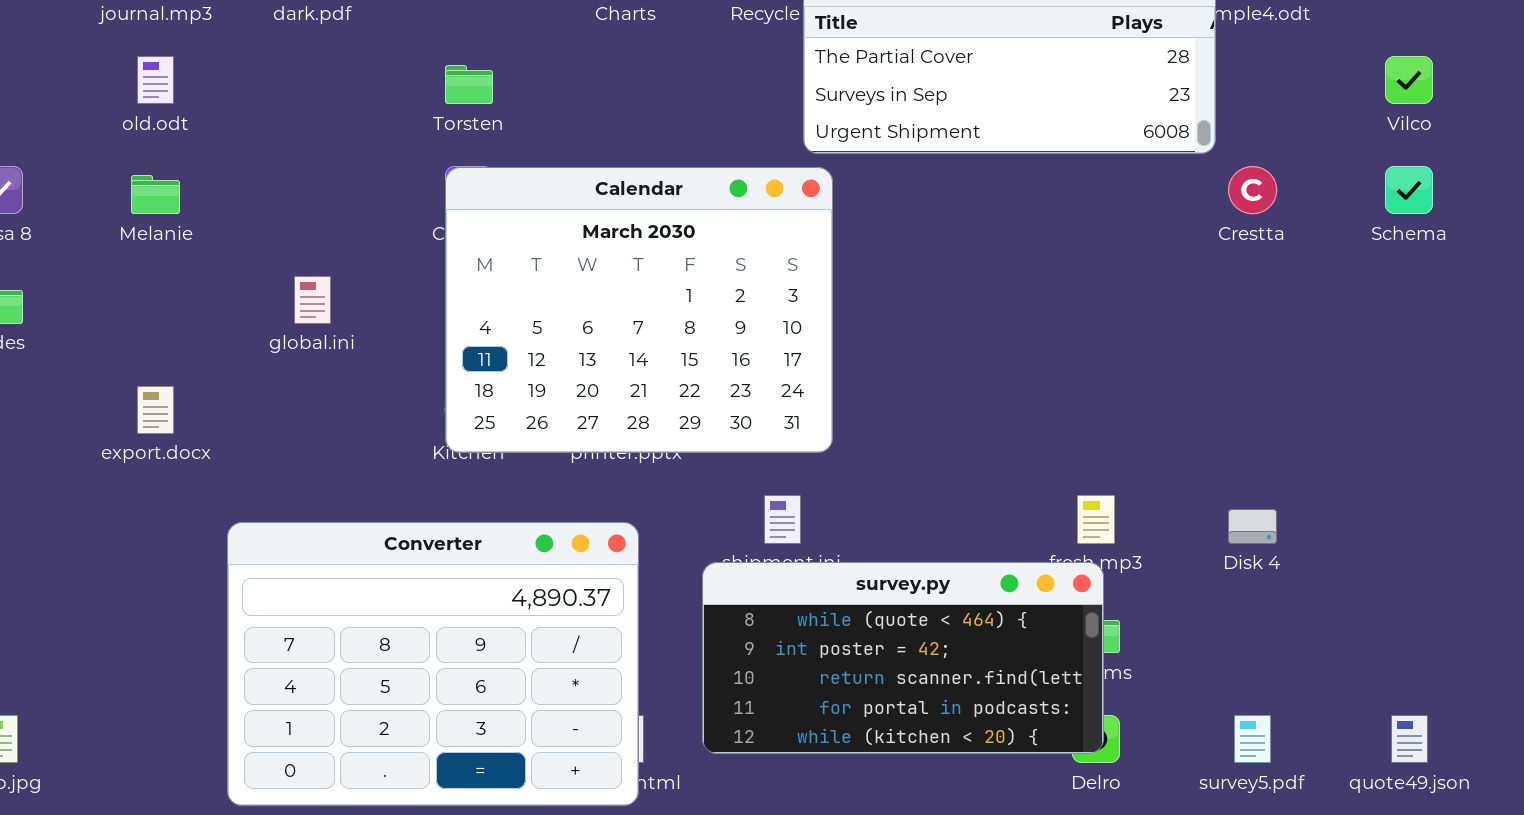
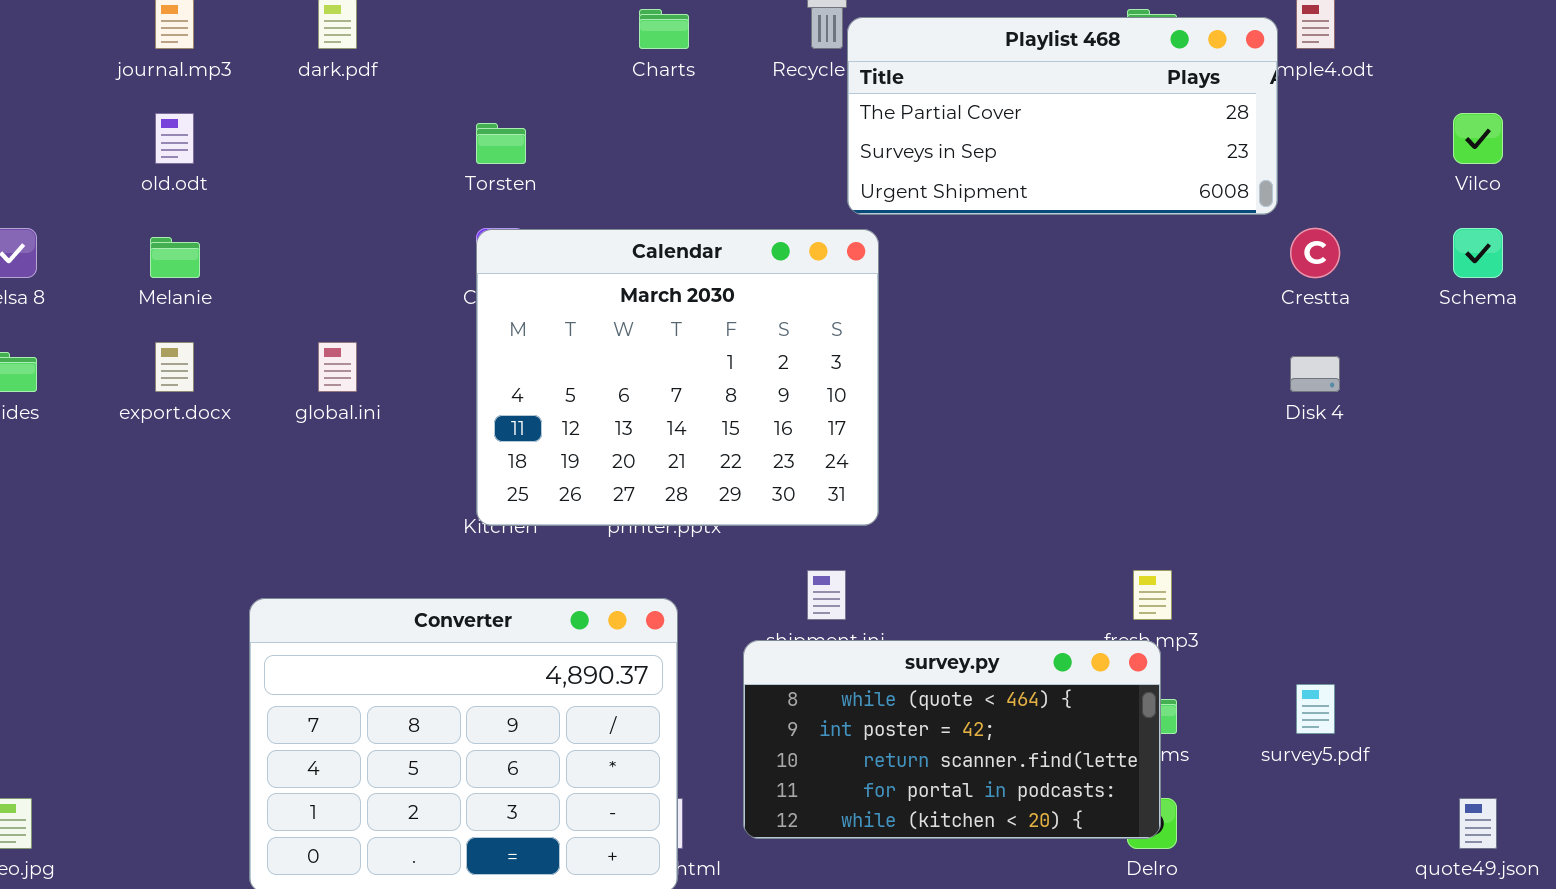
export.docx: [137,386,174,434] -> [155,342,194,392], moved
Disk 4: [1228,509,1277,544] -> [1290,356,1340,392], moved
survey5.pdf: [1234,715,1271,763] -> [1296,684,1335,734], moved

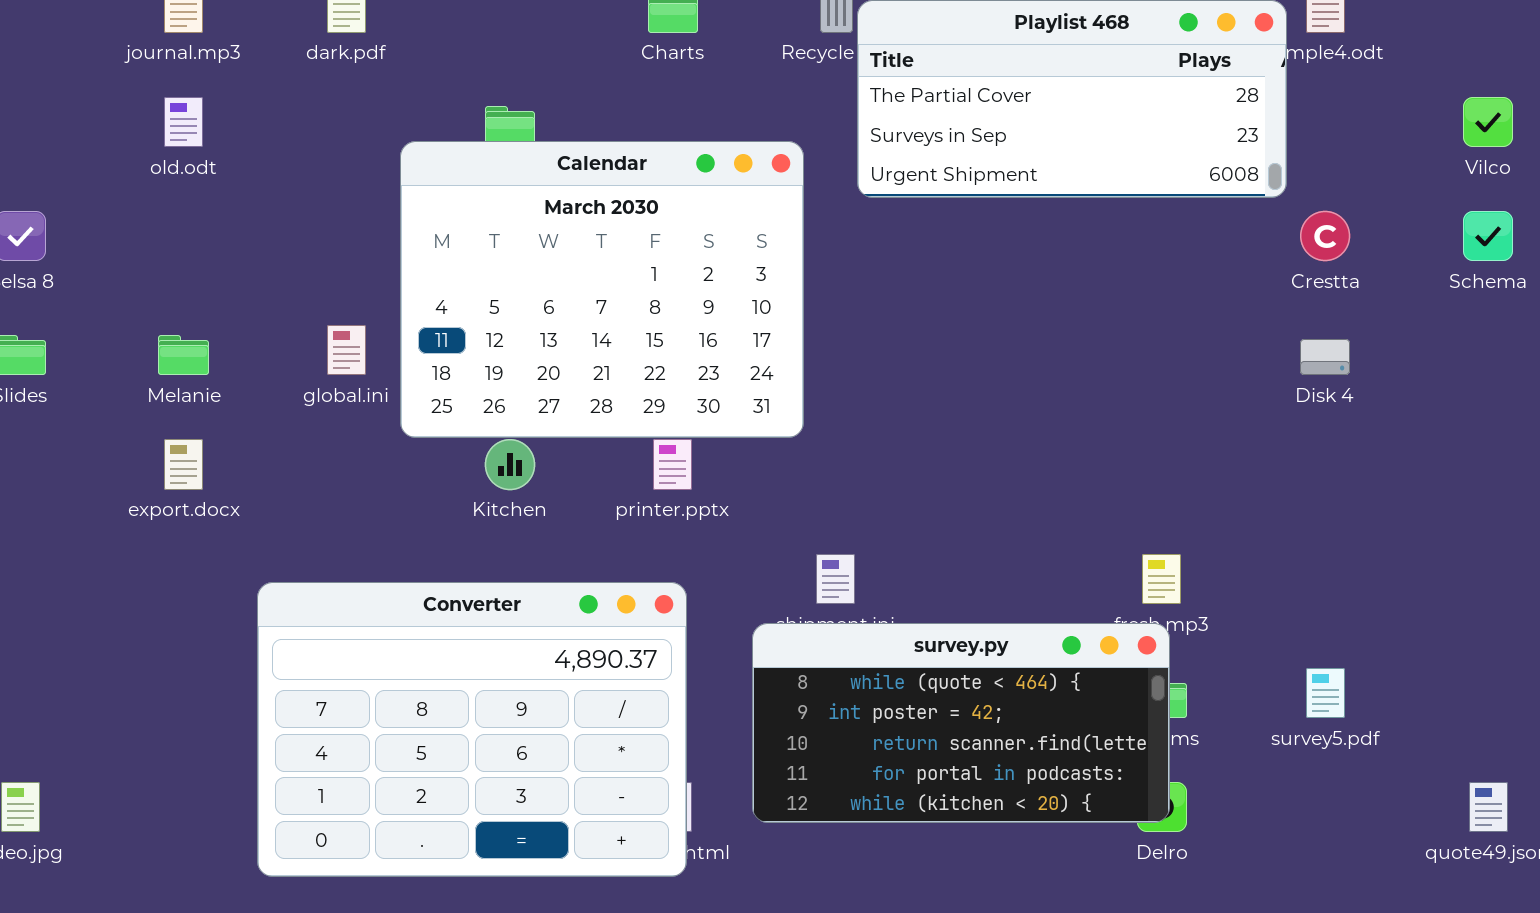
Calendar: [476,229,879,526] -> [400,141,804,438], moved
Melanie: [150,237,200,278] -> [158,335,209,375], moved
export.docx: [155,342,194,392] -> [164,439,203,490], moved

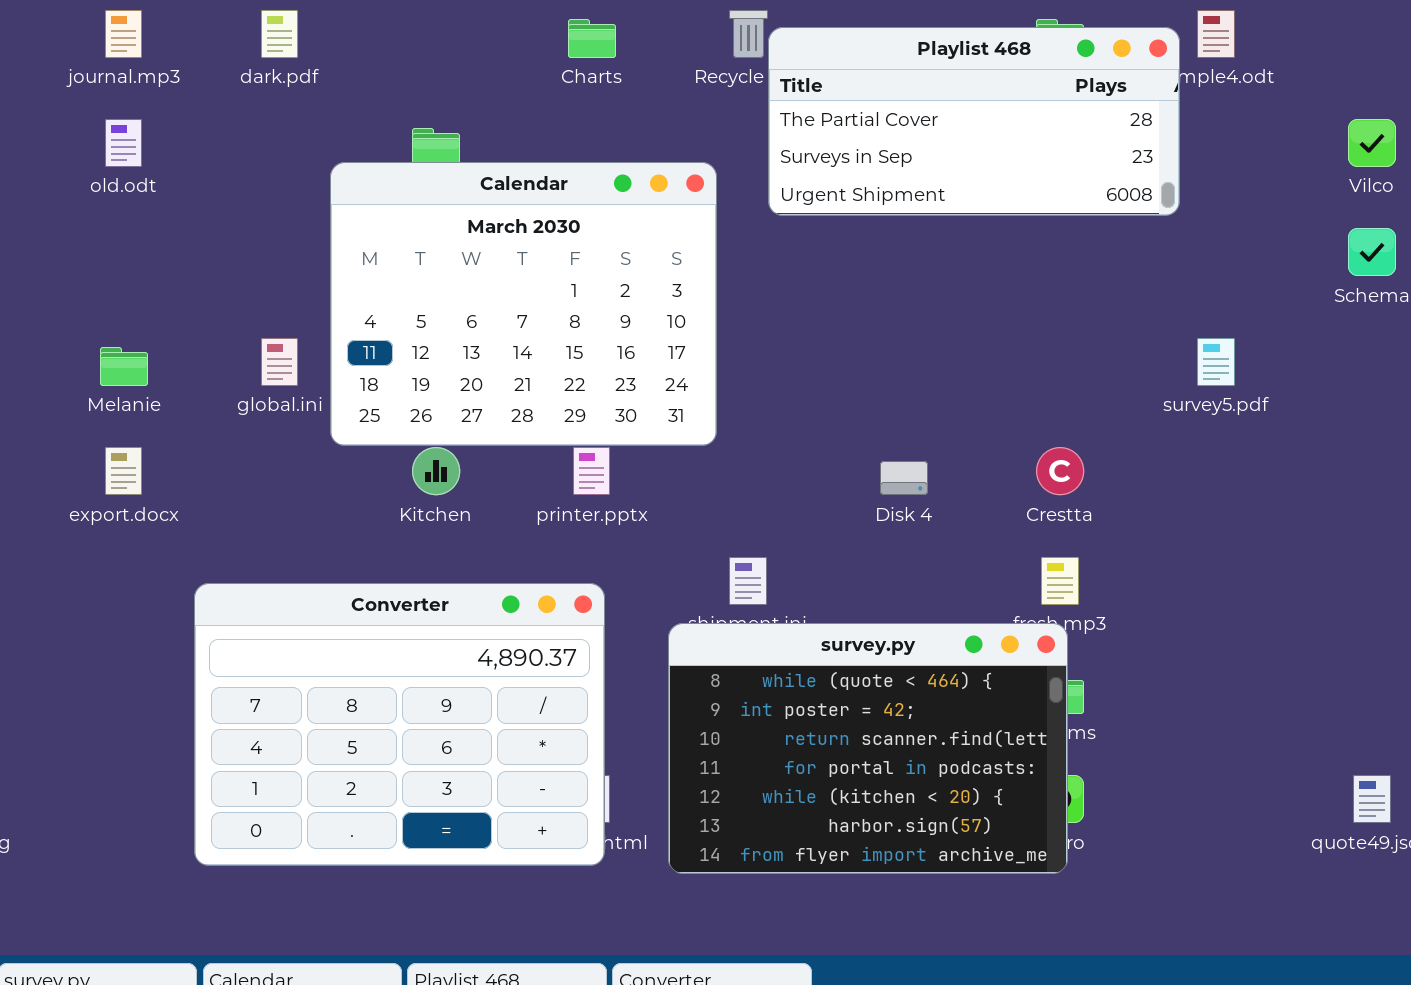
Crestta: [1300,211,1350,261] -> [1036,447,1084,495], moved
Disk 4: [1300,339,1350,375] -> [880,461,928,495], moved
survey.py: [752,623,1170,823] -> [668,623,1068,874], resized
survey5.pdf: [1306,668,1345,718] -> [1197,338,1235,386], moved

